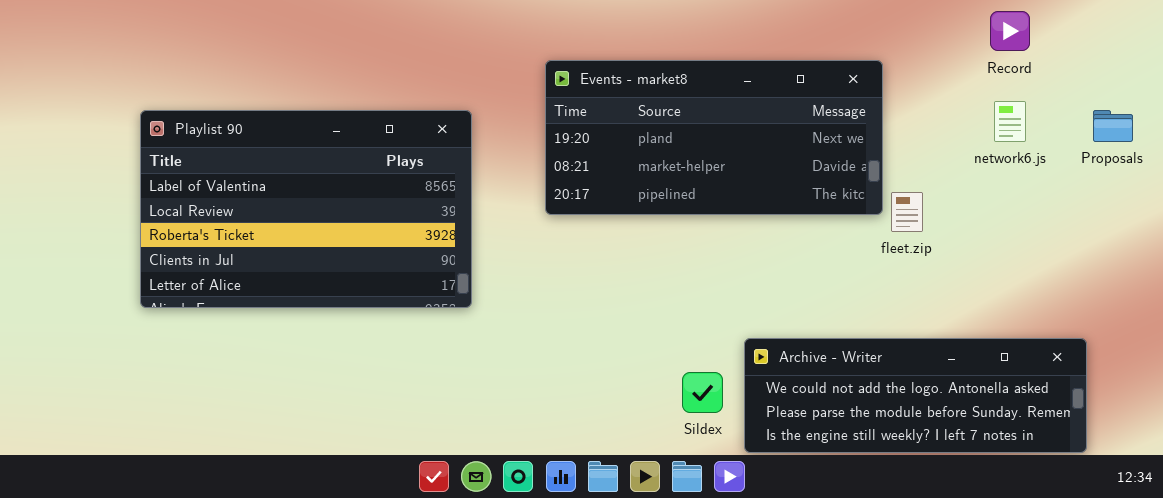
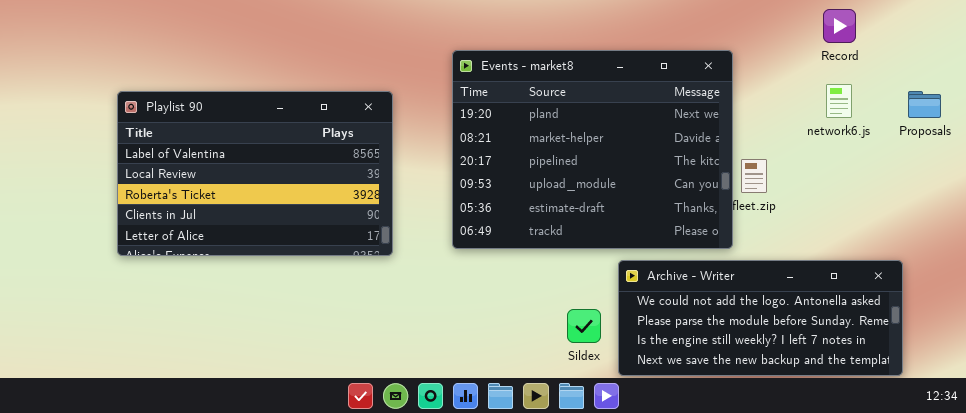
Events - market8: [545,60,883,215] -> [452,50,733,249], resized
Archive - Writer: [744,338,1087,453] -> [618,260,903,376], resized

